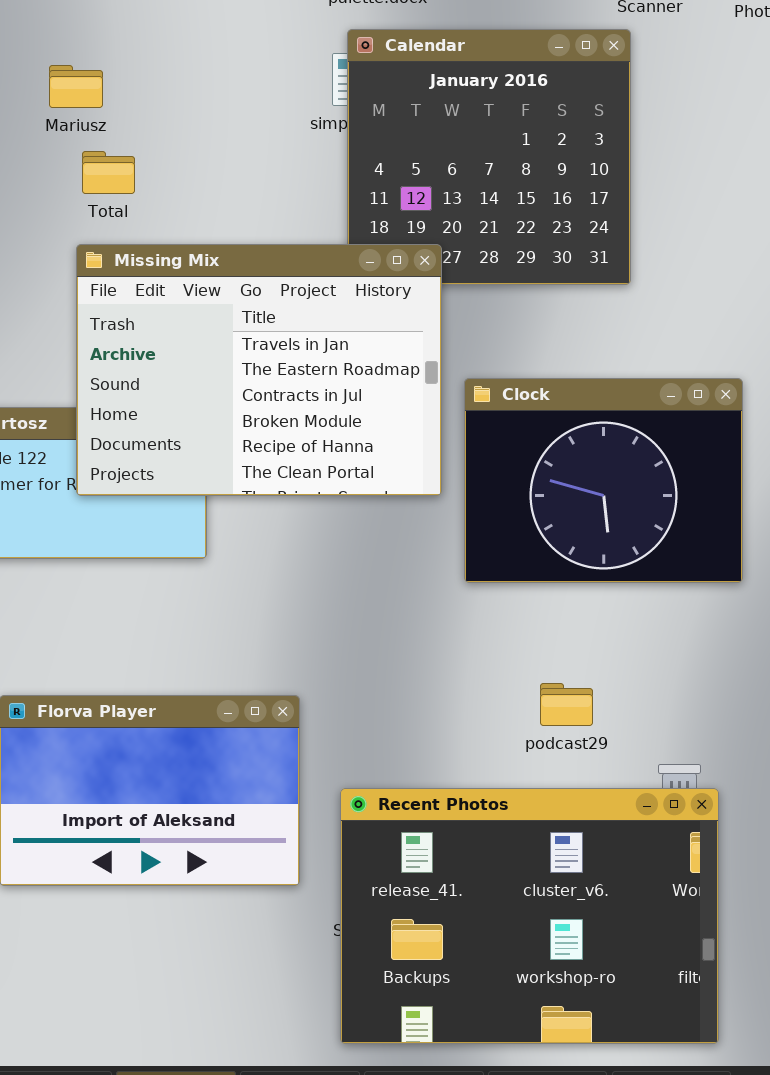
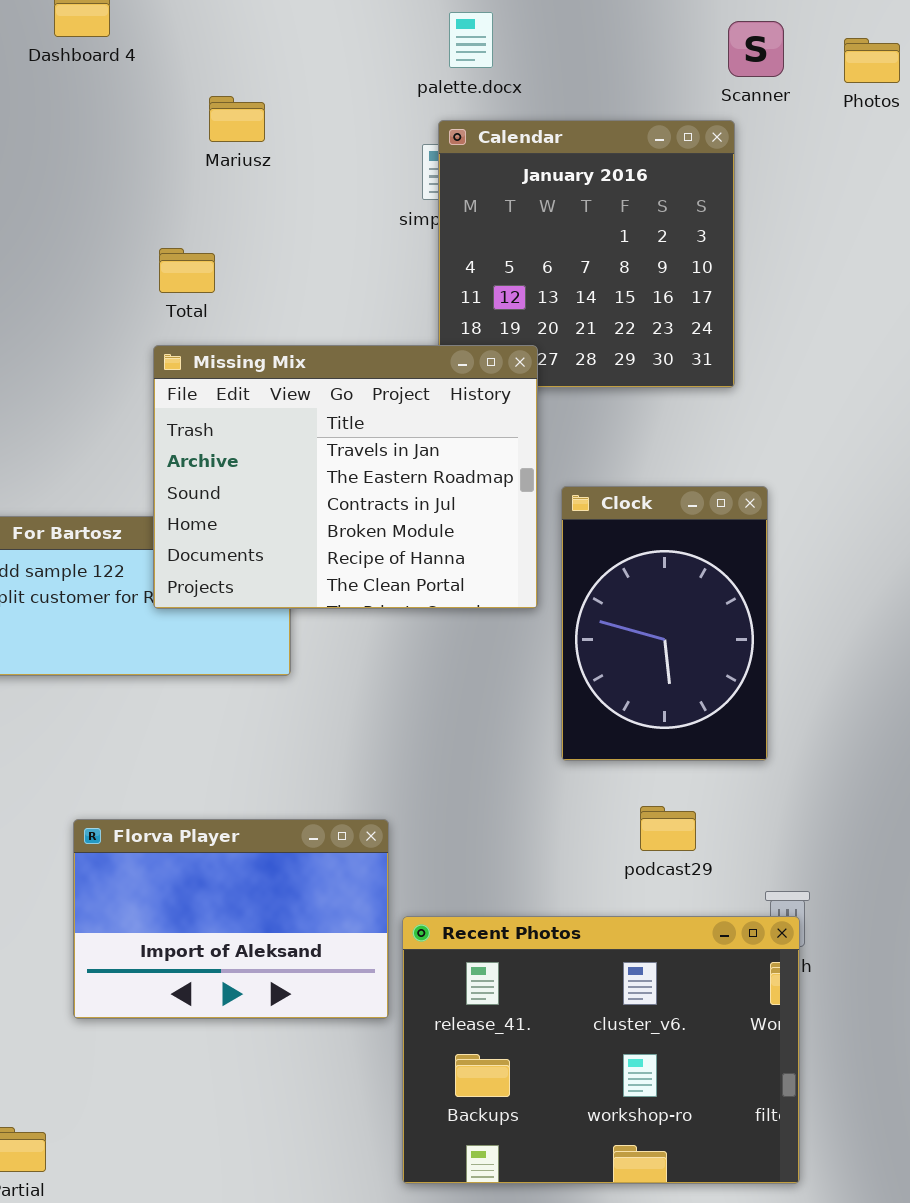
Mariusz: [49,65,103,108] -> [209,96,265,142], moved
Clock: [464,378,743,583] -> [561,486,768,761], resized
Recent Photos: [340,788,719,1044] -> [402,916,800,1184], moved

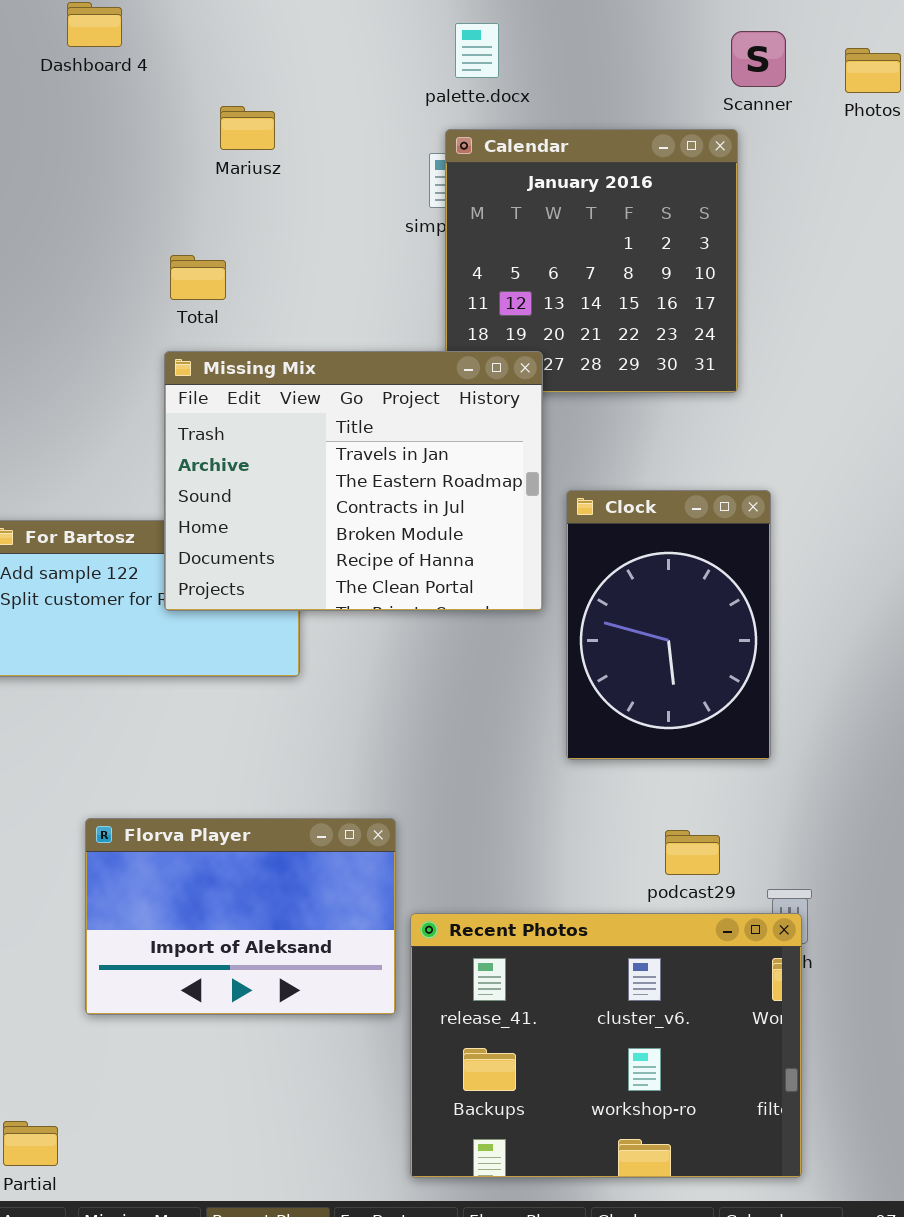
podcast29: [640,806,696,851] -> [665,830,720,875], moved

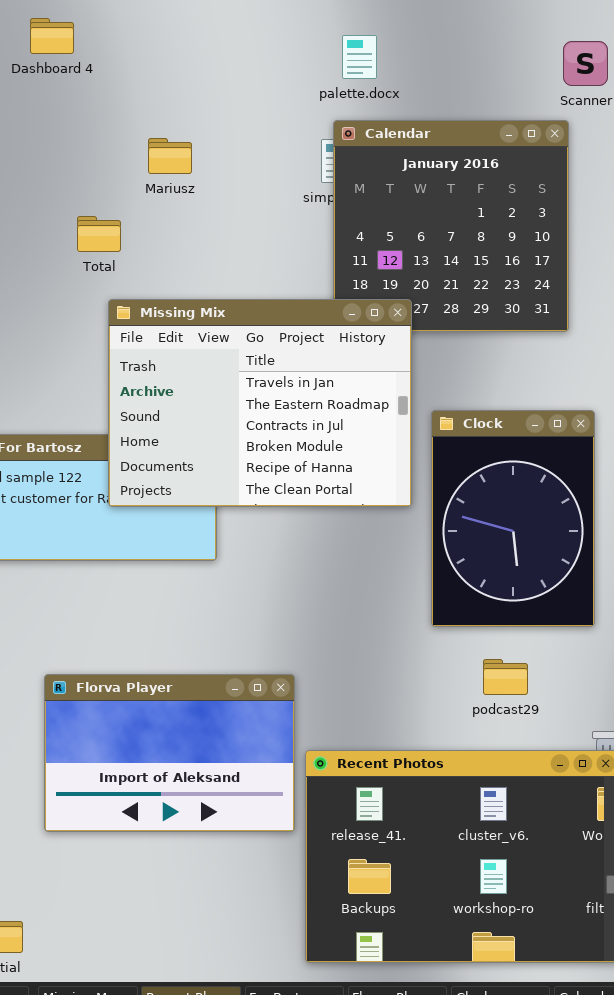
Mariusz: [220,106,275,150] -> [148,138,192,174], moved
Total: [170,255,226,300] -> [77,216,121,252], moved
podcast29: [665,830,720,875] -> [483,659,528,695], moved

